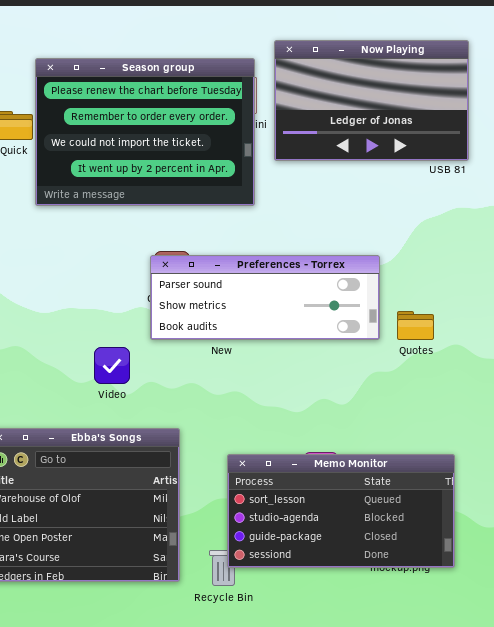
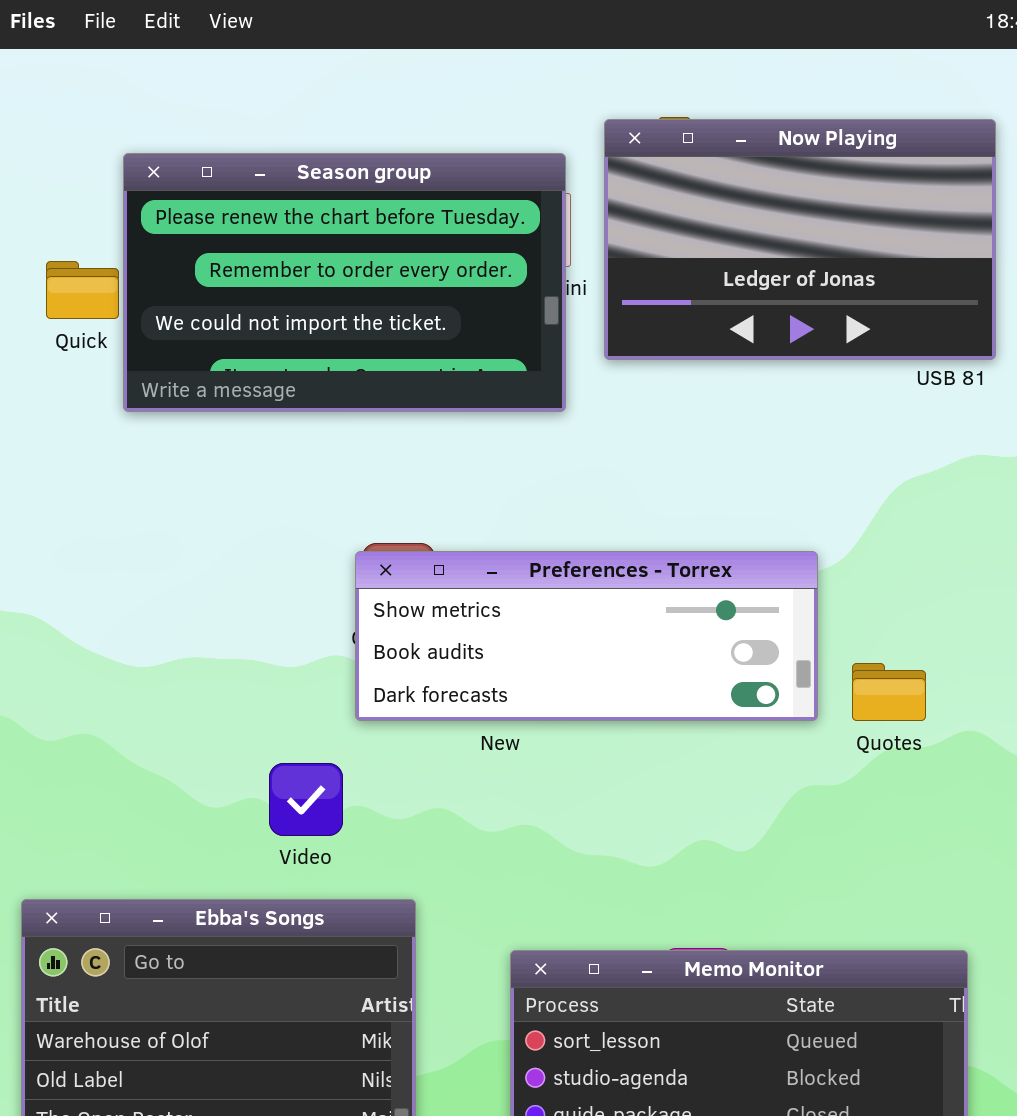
Season group: [35,58,255,206] -> [123,153,566,412], resized
Preferences - Torrex: [150,255,380,340] -> [355,551,818,721], scrolled down 1 row
Video: [94,347,130,384] -> [269,763,343,836], moved

